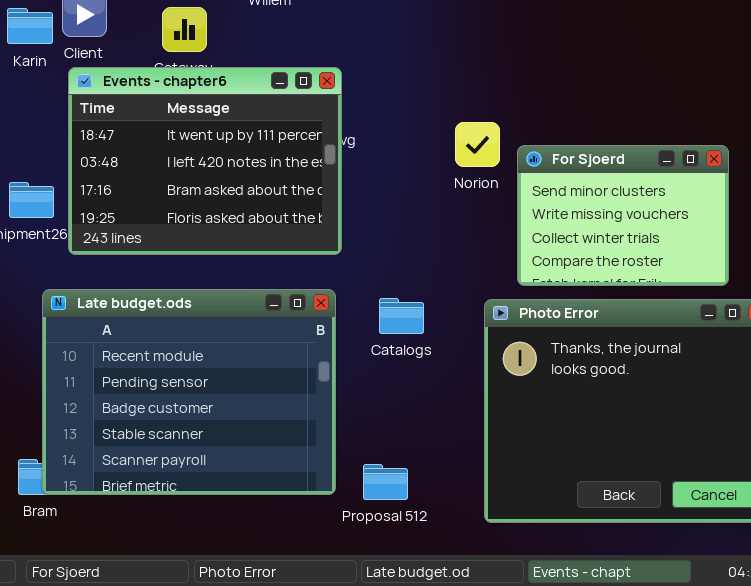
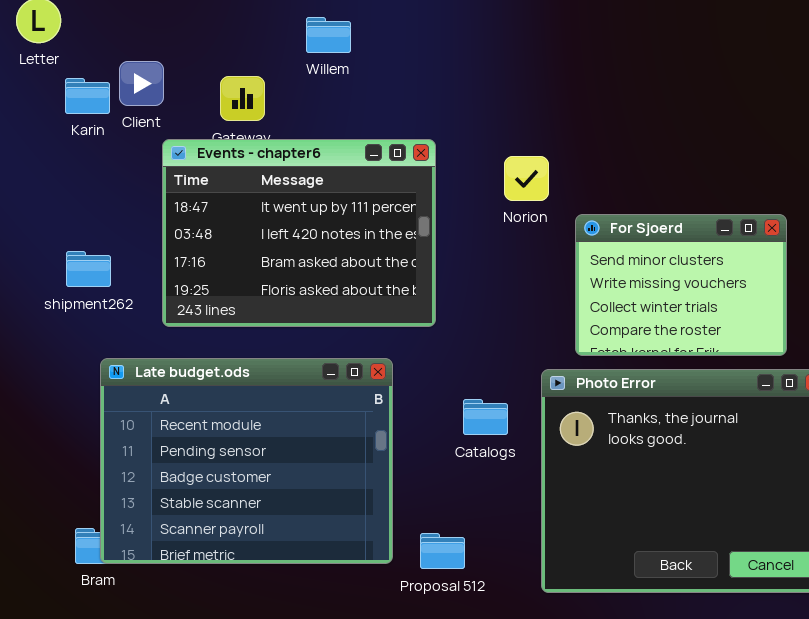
Events - chapter6: [68,67,342,255] -> [162,139,436,327], moved
Norion: [455,122,500,167] -> [504,156,549,201], moved
Catalogs: [379,298,424,334] -> [463,399,508,435], moved

